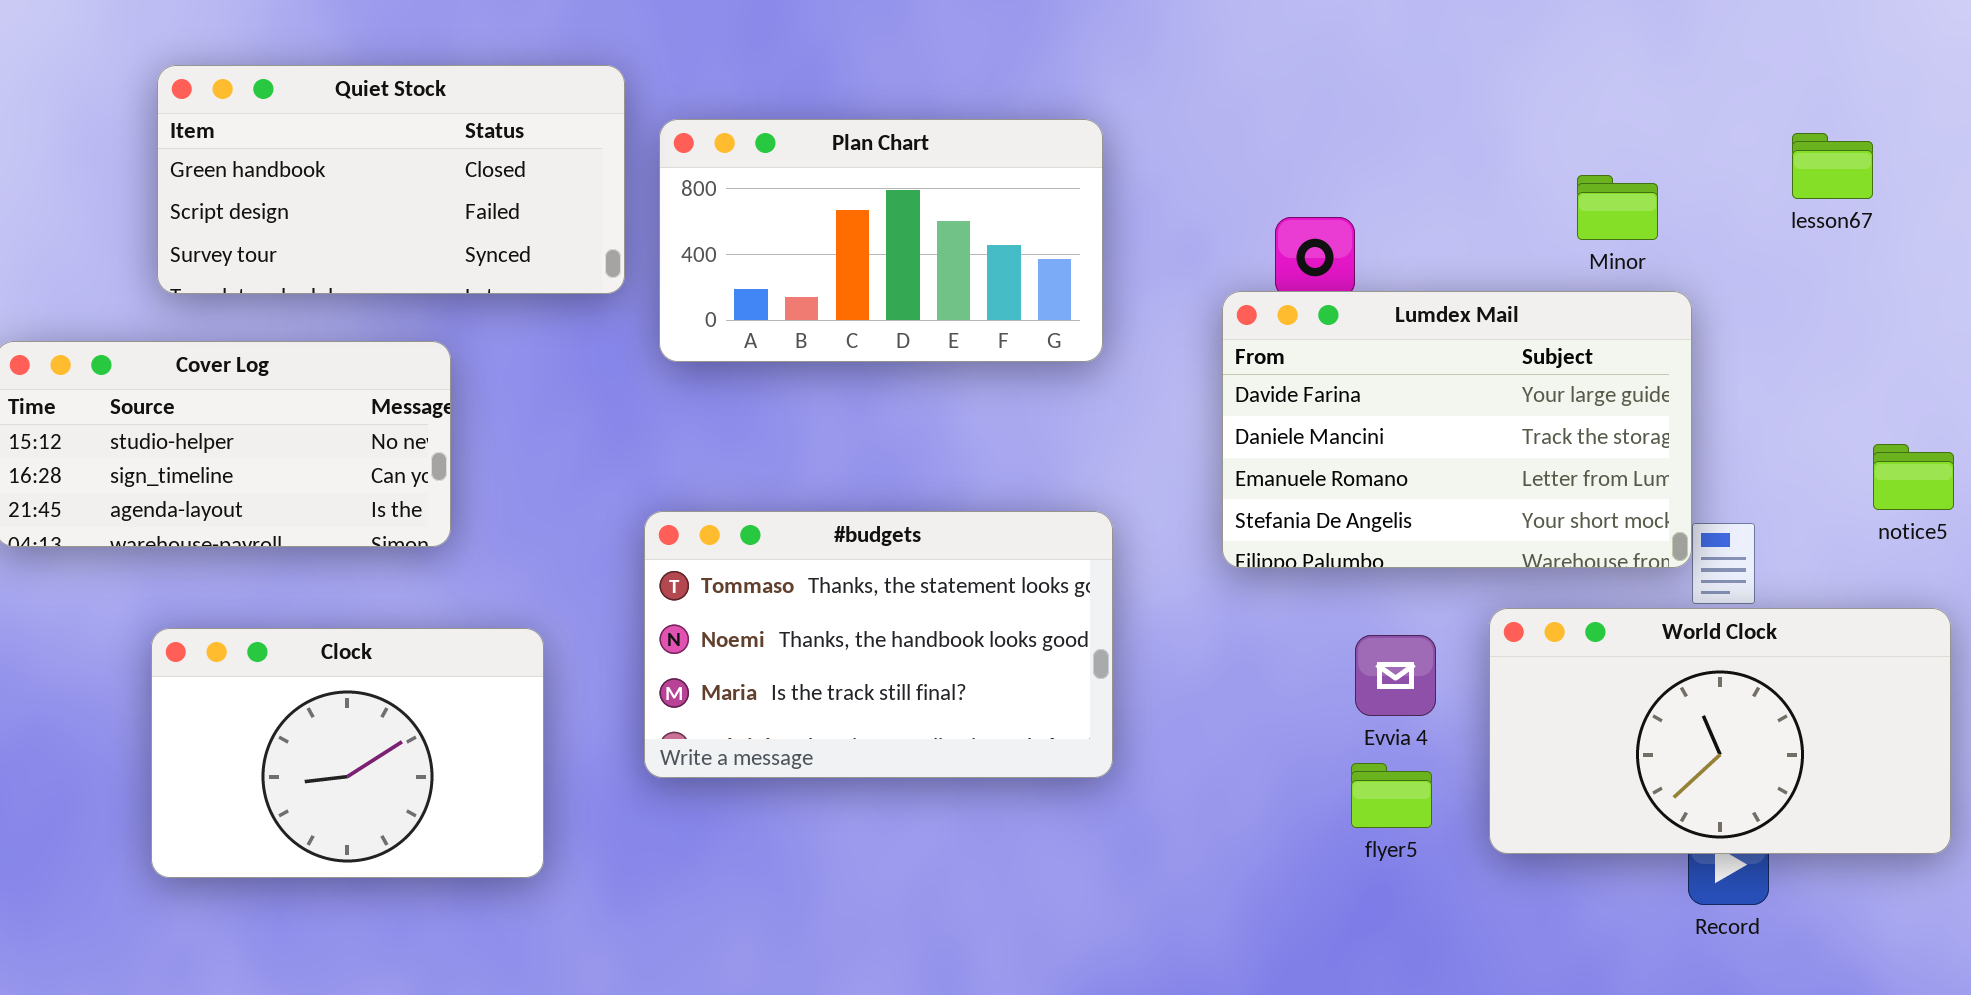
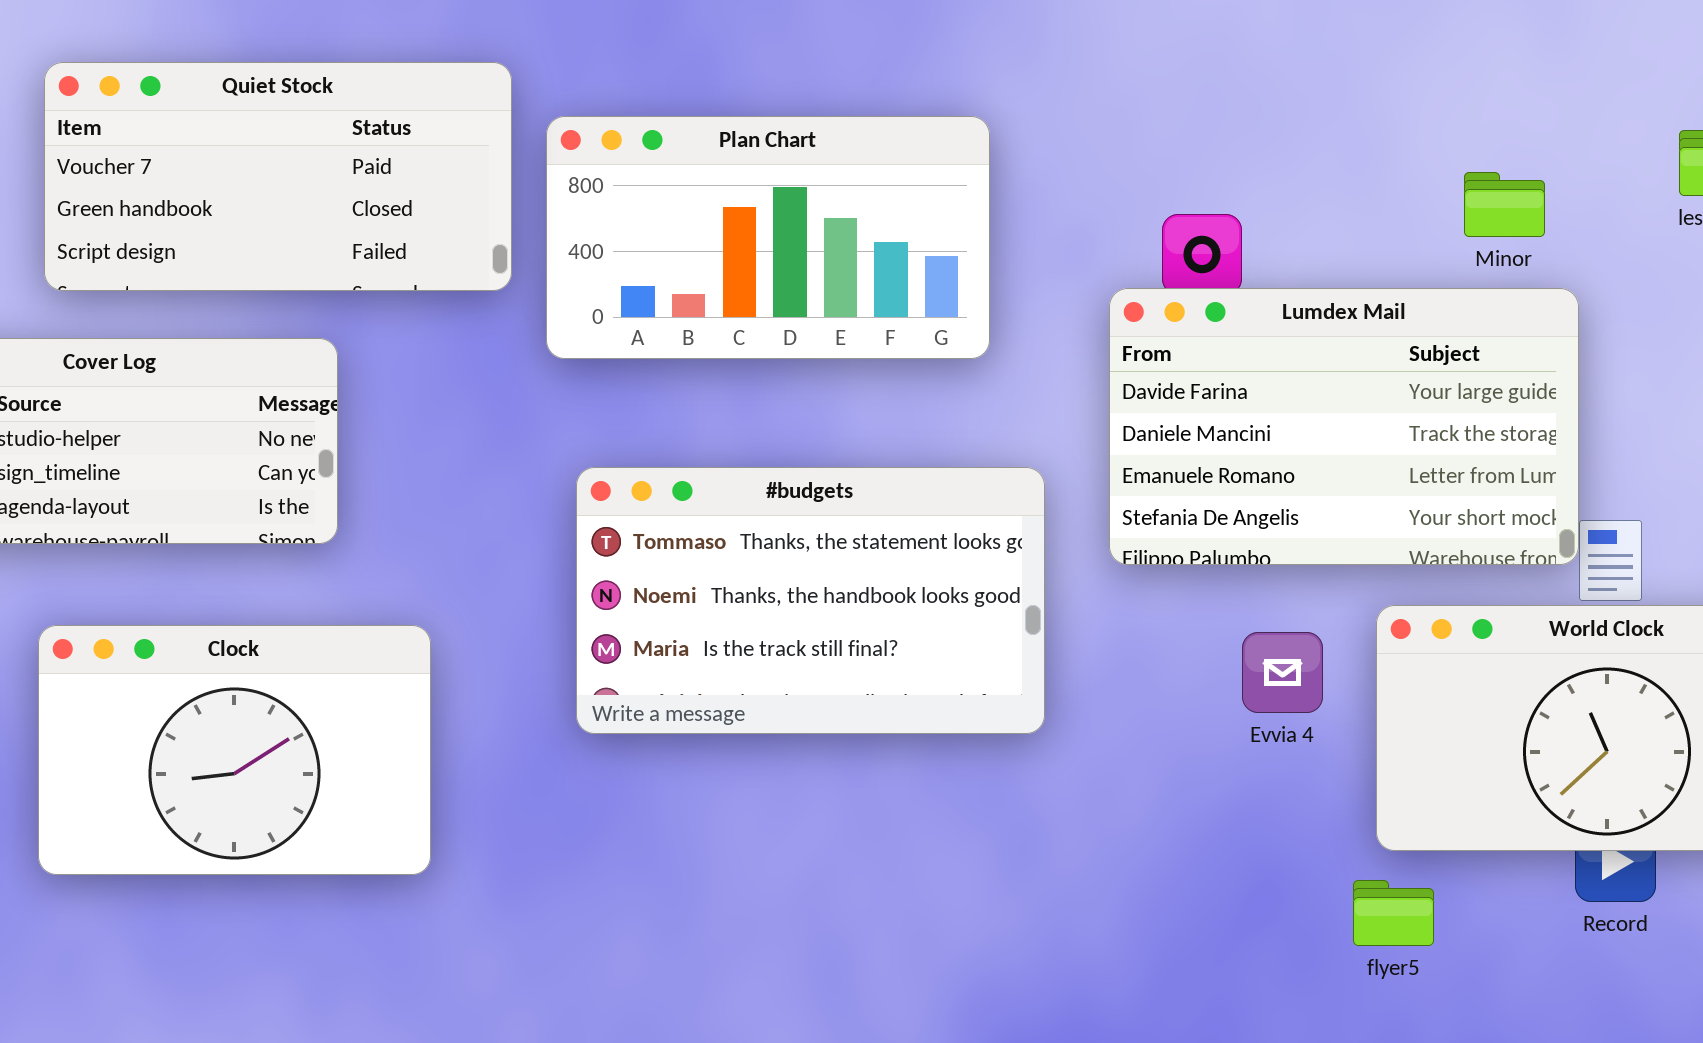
Quiet Stock: [157,65,625,294] -> [44,62,512,291], scrolled up 1 row
#budgets: [644,511,1113,778] -> [576,467,1045,734], moved
flyer5: [1351,763,1432,828] -> [1353,880,1434,946], moved

